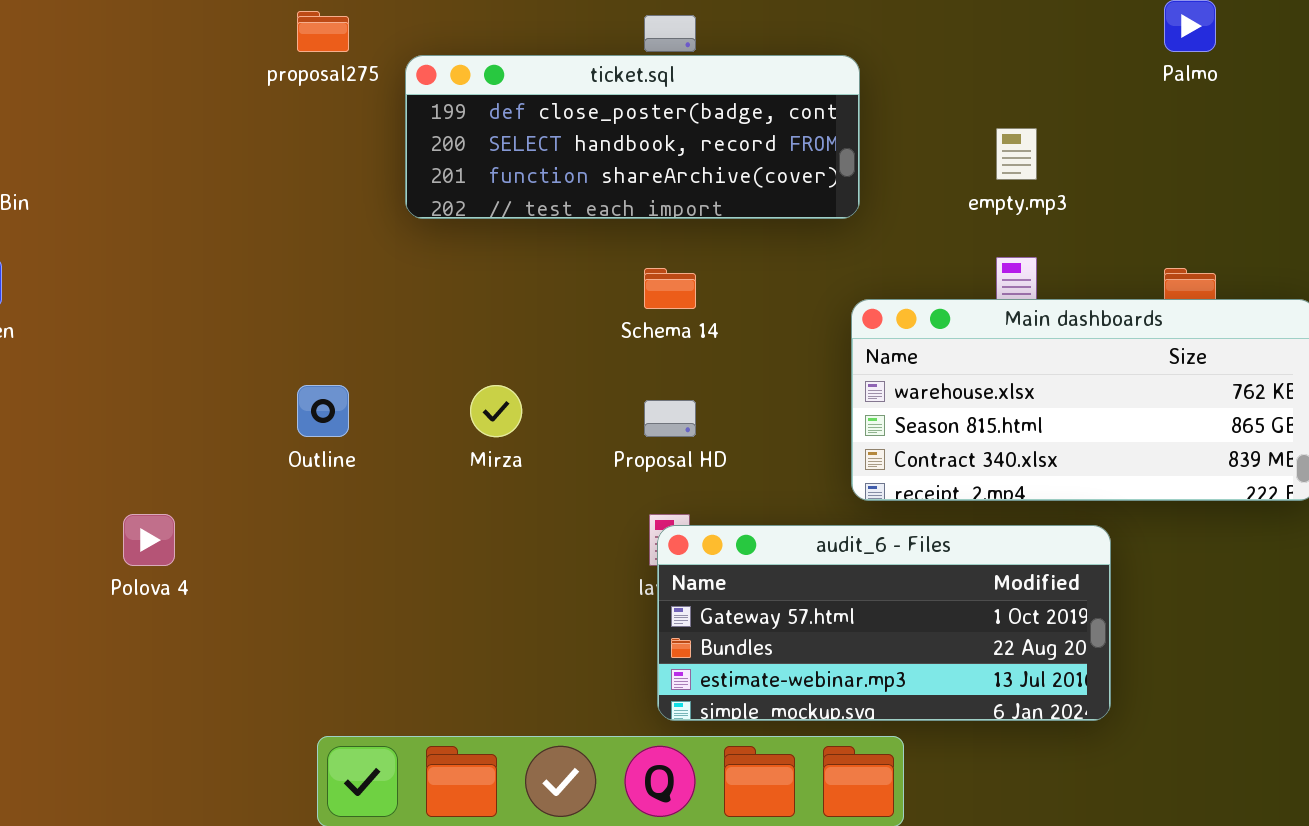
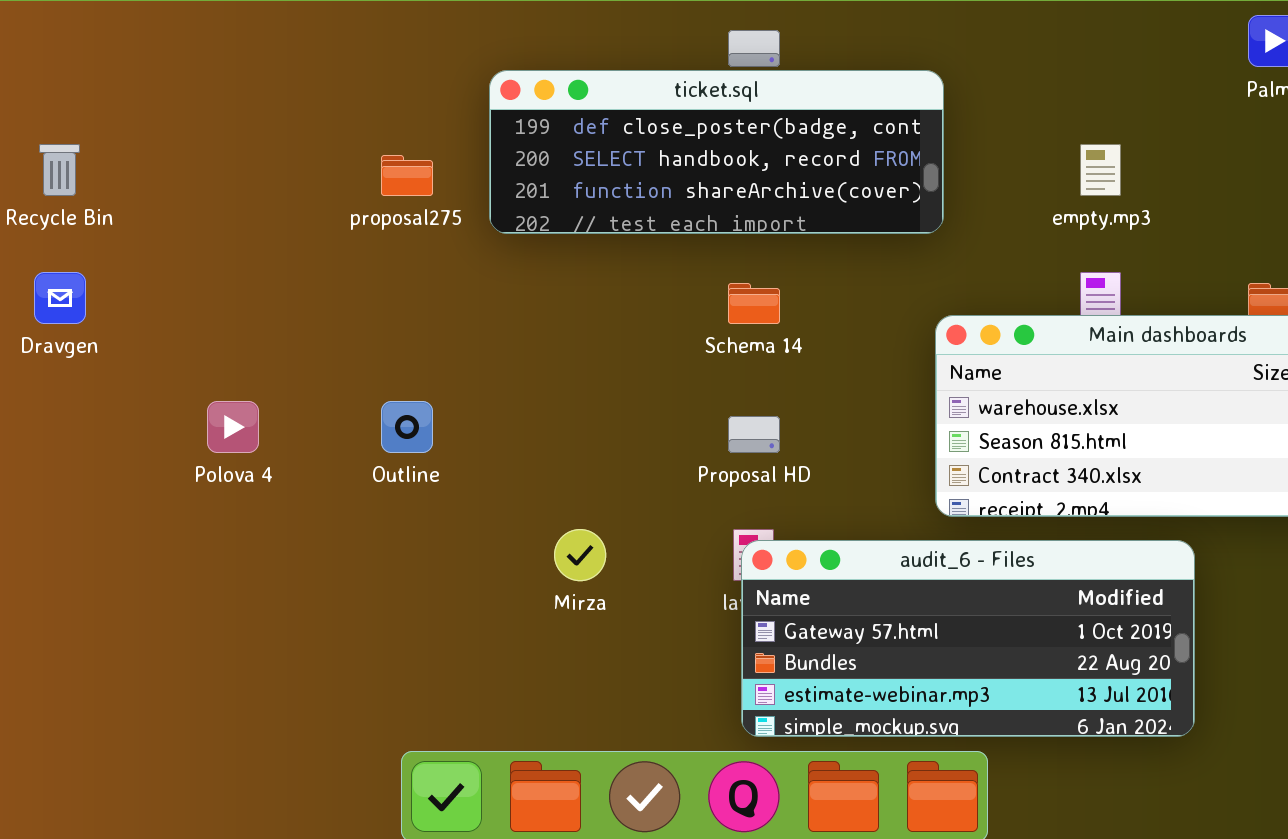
proposal275: [297,11,349,52] -> [381,155,433,196], moved
Mirza: [470,385,522,437] -> [554,529,606,581], moved
Polova 4: [123,514,175,566] -> [207,401,259,453], moved

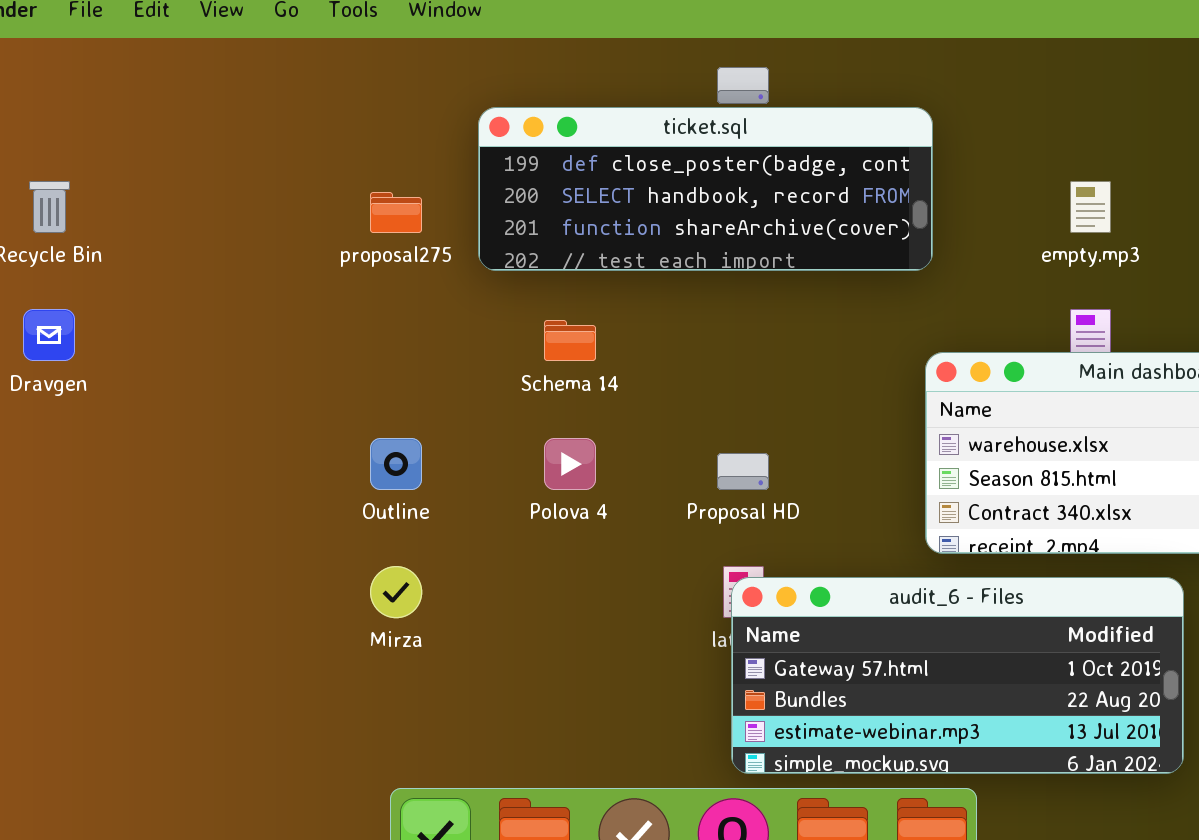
Schema 14: [728,283,780,324] -> [544,320,596,361], moved
Polova 4: [207,401,259,453] -> [544,438,596,490], moved
Mirza: [554,529,606,581] -> [370,566,422,618], moved

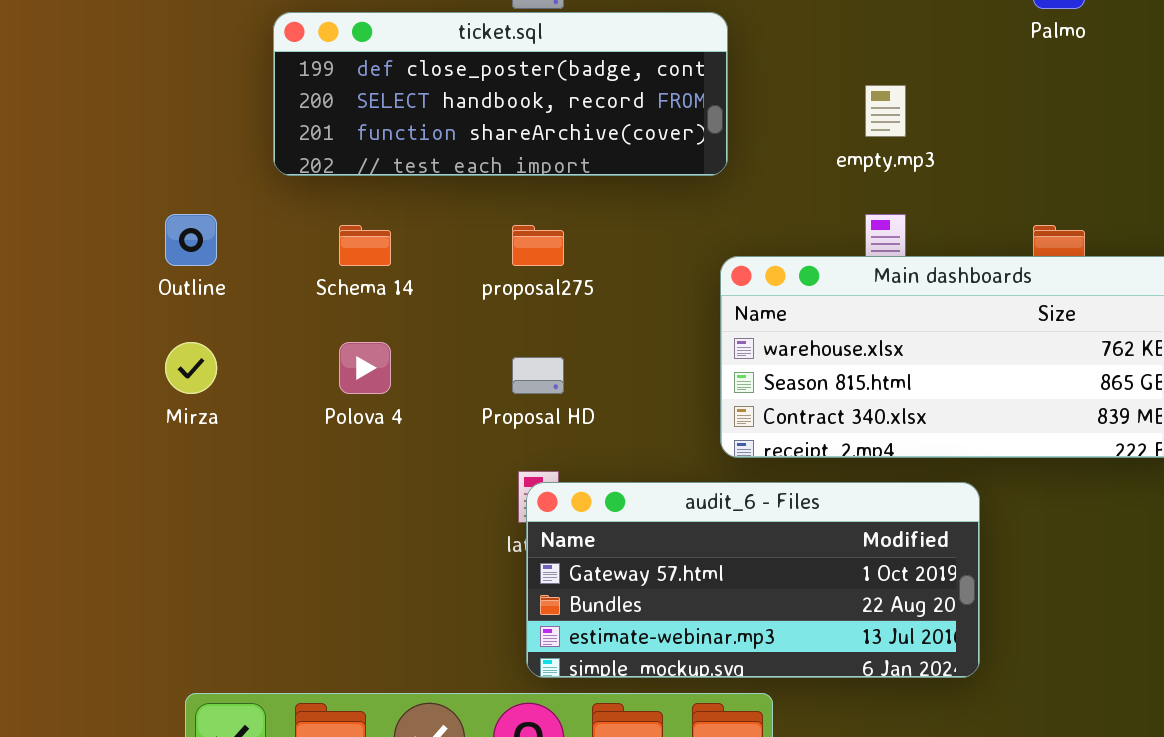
proposal275: [370,192,422,233] -> [512,225,564,266], moved
Outline: [370,438,422,490] -> [165,214,217,266], moved
Mirza: [370,566,422,618] -> [165,342,217,394], moved

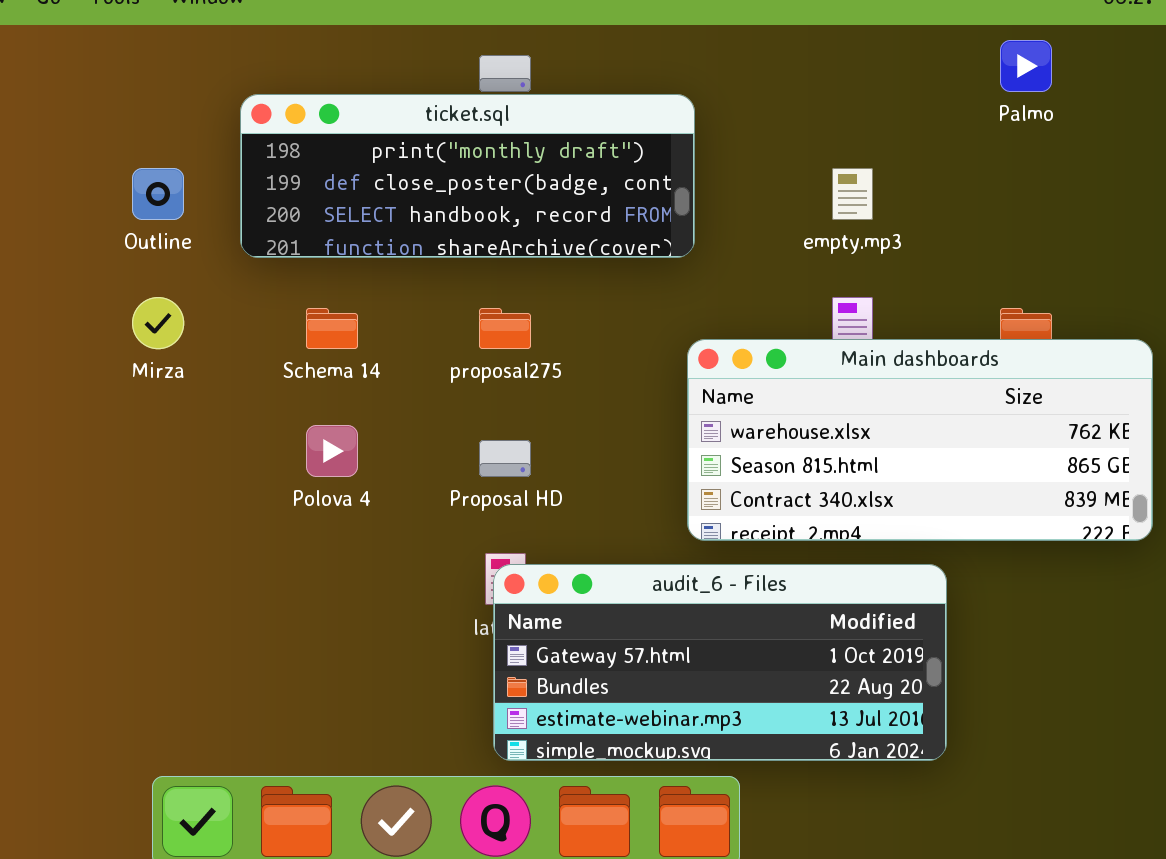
ticket.sql: [273,12,728,176] -> [240,94,695,258], scrolled up 1 row
Outline: [165,214,217,266] -> [132,168,184,220], moved
Mirza: [165,342,217,394] -> [132,297,184,349], moved

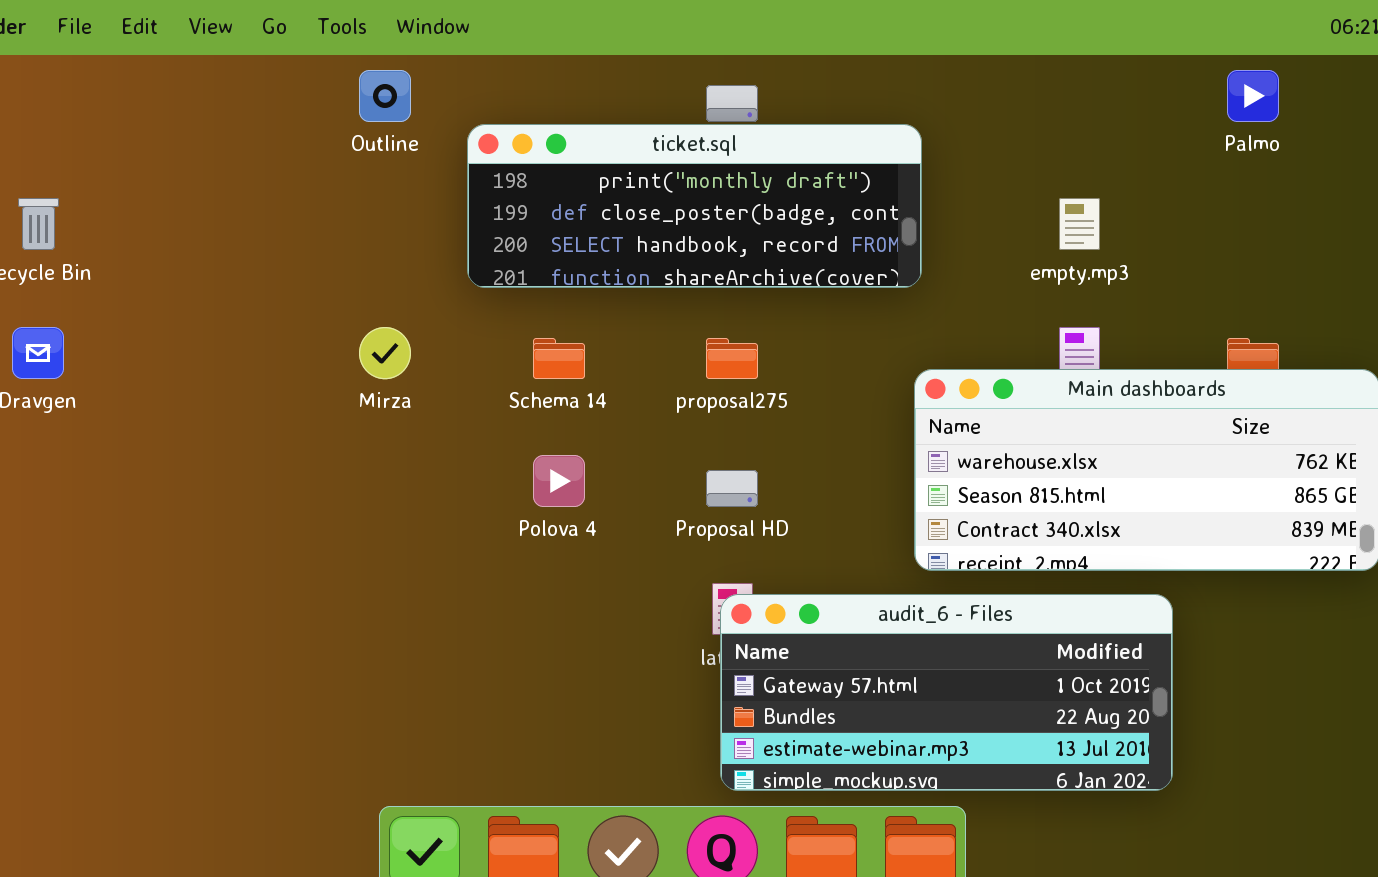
Outline: [132,168,184,220] -> [359,70,411,122], moved

